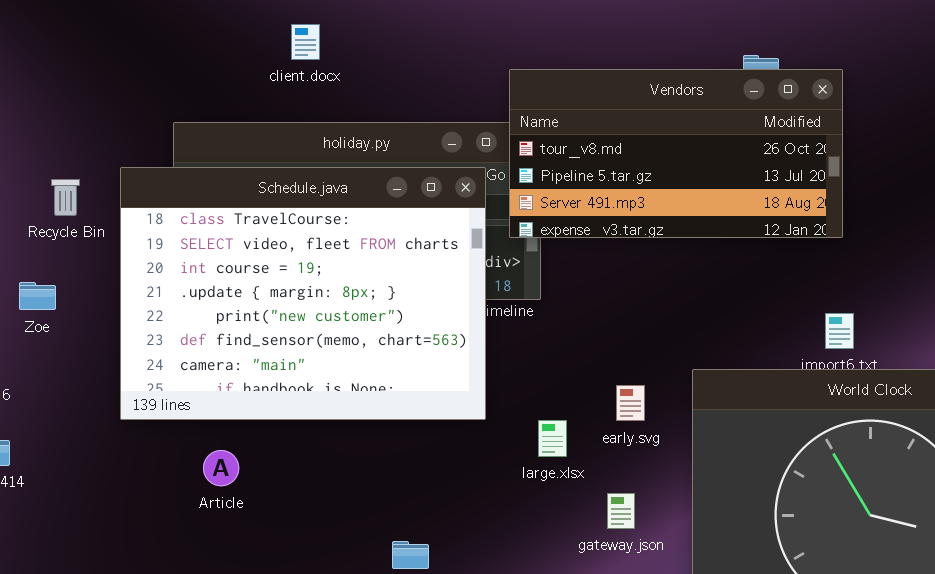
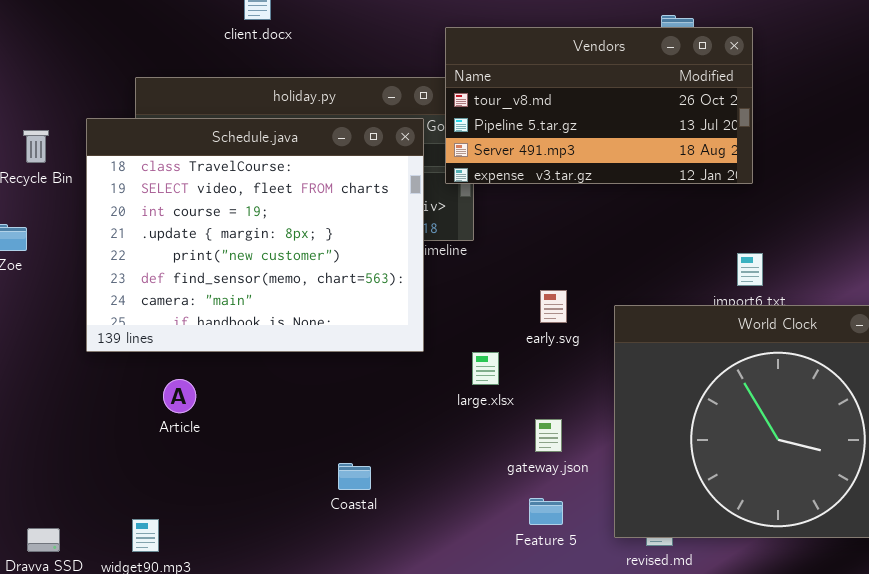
early.svg: [616,385,645,421] -> [540,290,567,323], moved

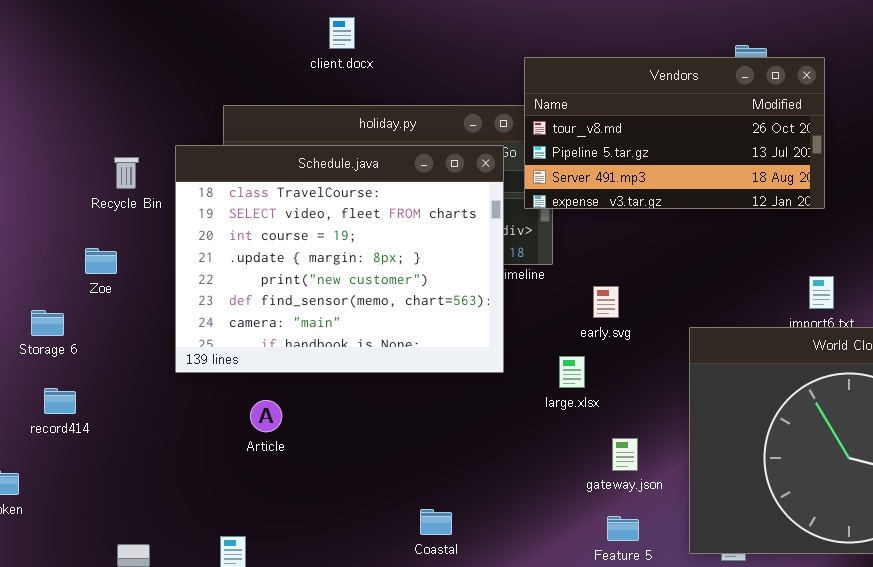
early.svg: [540,290,567,323] -> [593,286,619,318], moved
large.xlsx: [472,352,499,385] -> [559,356,585,388], moved
Coastal: [338,463,371,490] -> [420,509,452,535], moved

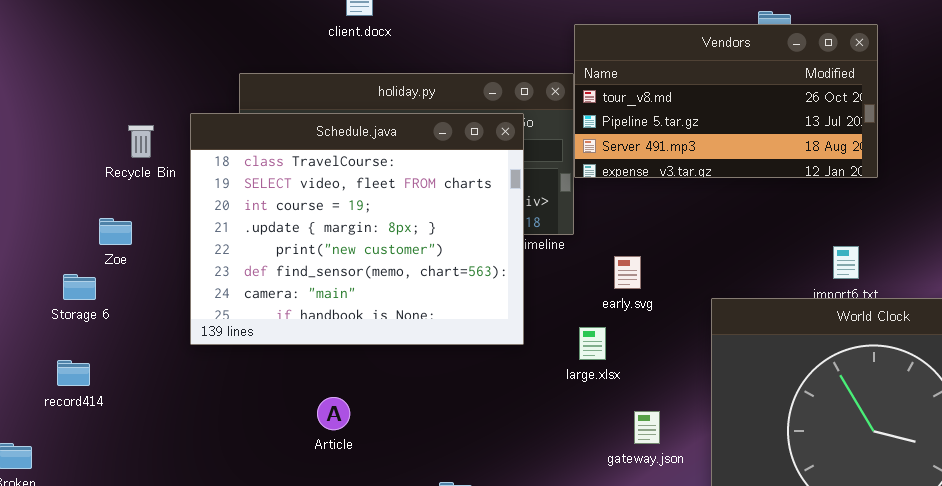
Vendors: [524,57,825,209] -> [574,24,878,178], moved
Storage 6: [31,310,64,336] -> [63,274,96,300], moved
Article: [250,400,282,432] -> [317,397,350,430], moved

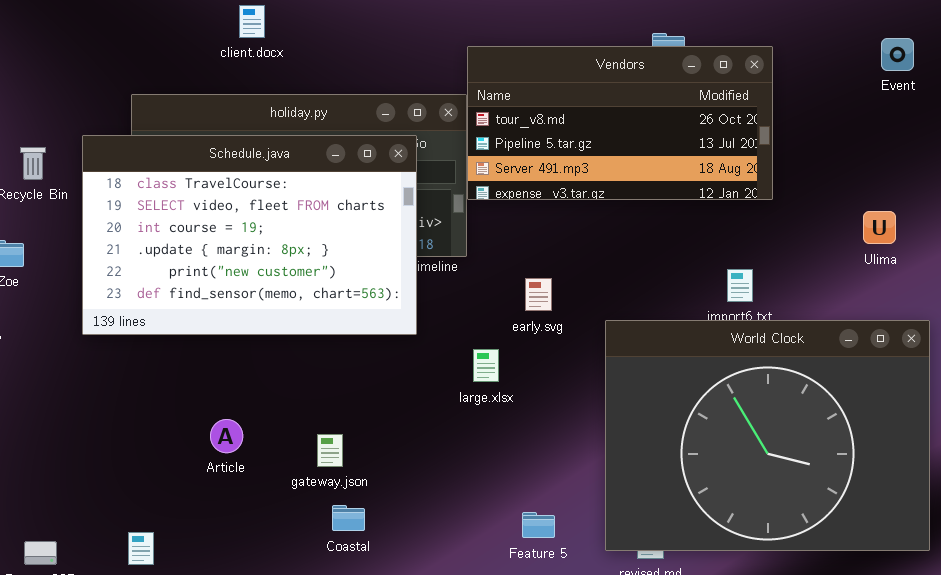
Schedule.java: [190,113,524,345] -> [82,135,417,335], resized
early.svg: [614,256,641,289] -> [525,278,552,311], moved
gateway.json: [634,411,660,444] -> [317,434,343,467], moved

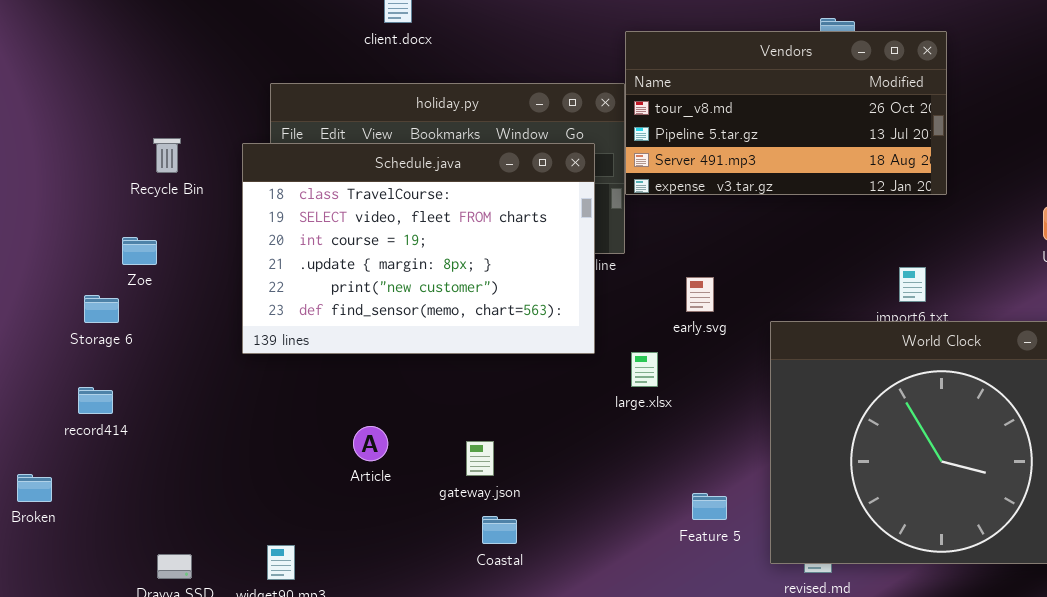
Schedule.java: [82,135,417,335] -> [242,143,595,354], moved
Feature 5: [522,512,555,538] -> [692,493,727,520], moved

